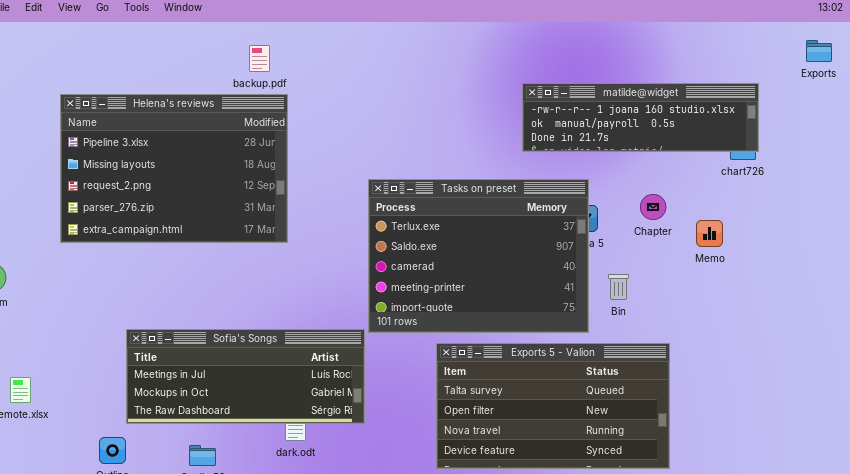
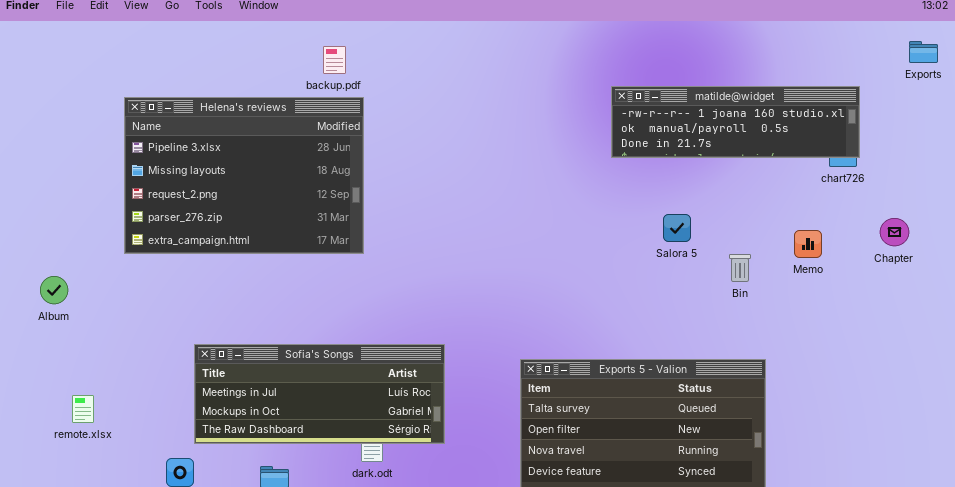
Tasks on preset: [368,179,589,333] -> none, closed
Chapter: [640,194,666,220] -> [880,218,909,246], moved
Bin: [608,274,629,300] -> [729,254,751,282], moved

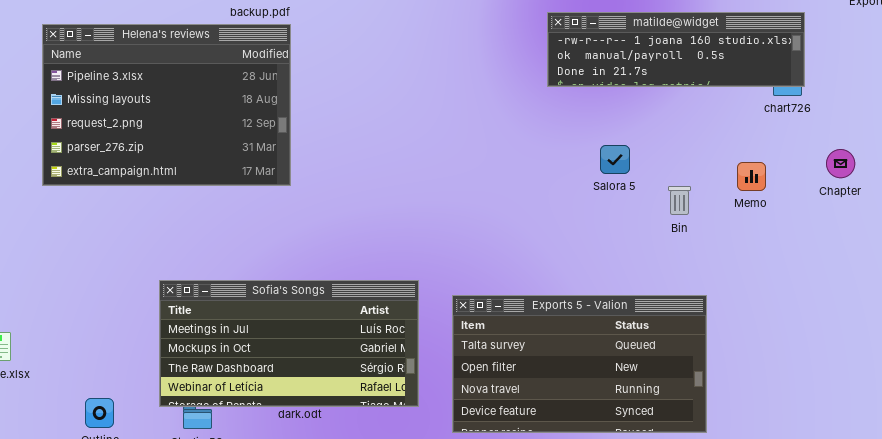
Sofia's Songs: [194,344,445,444] -> [159,280,419,407], moved, resized

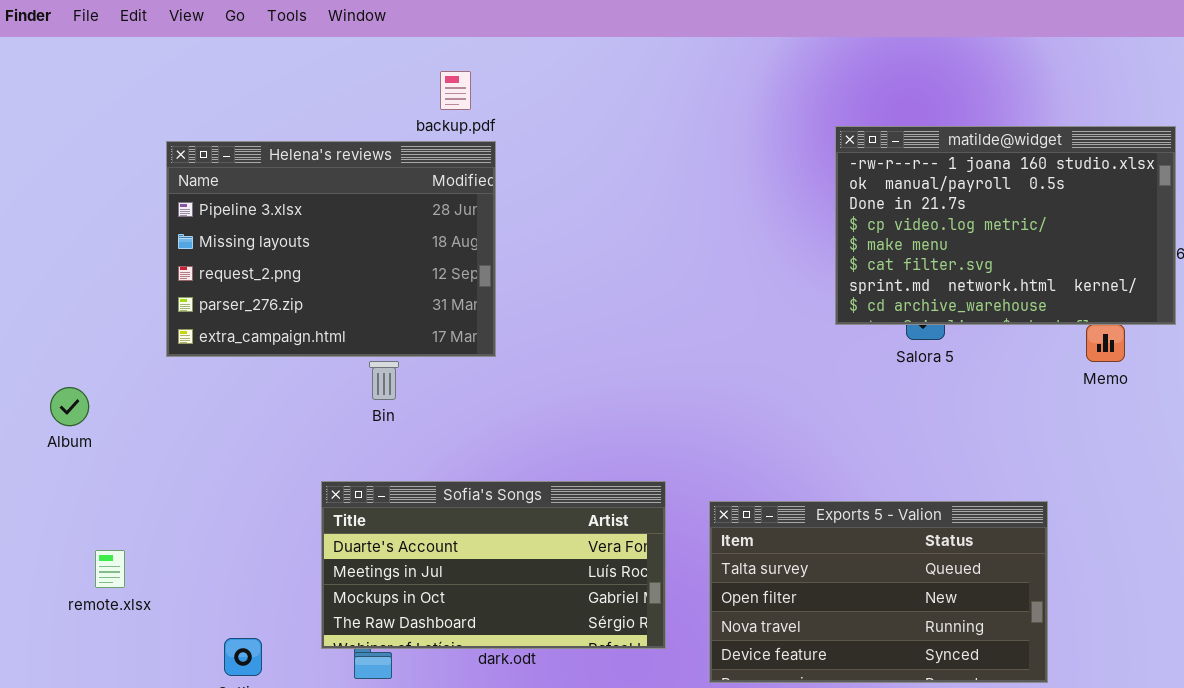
matilde@widget: [547,12,805,87] -> [835,126,1176,325], resized
Bin: [668,186,691,215] -> [369,361,399,400], moved
Sofia's Songs: [159,280,419,407] -> [321,481,666,649], scrolled up 1 row

